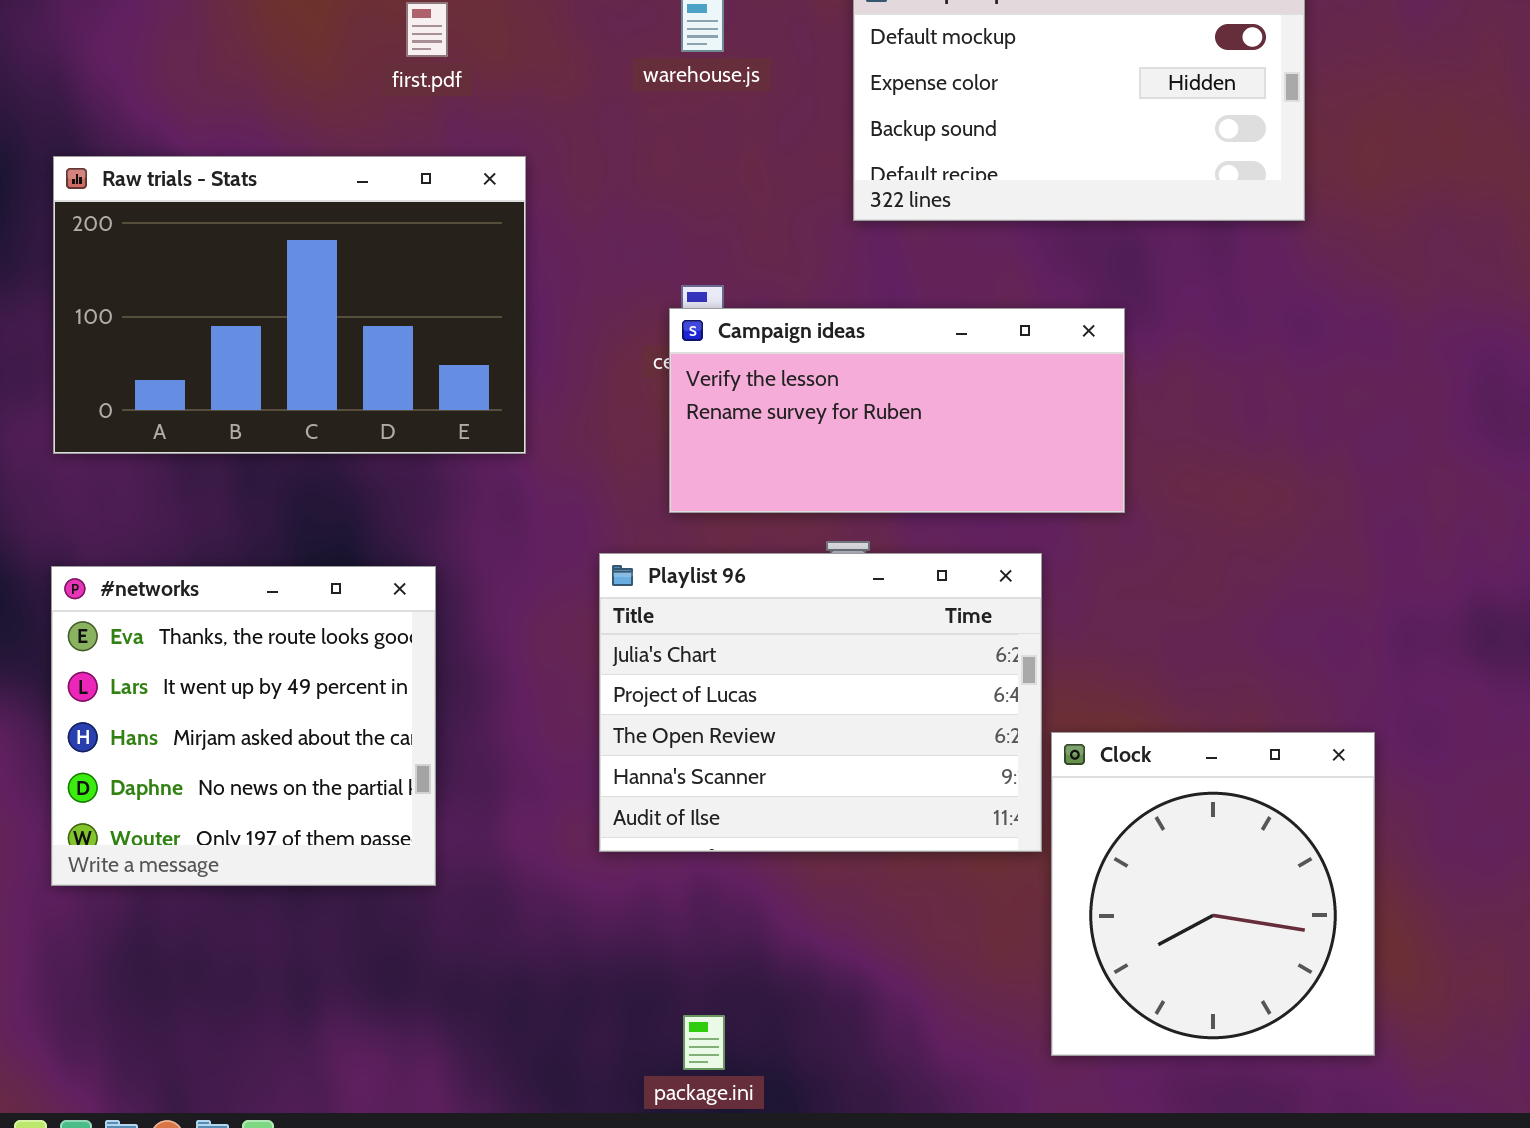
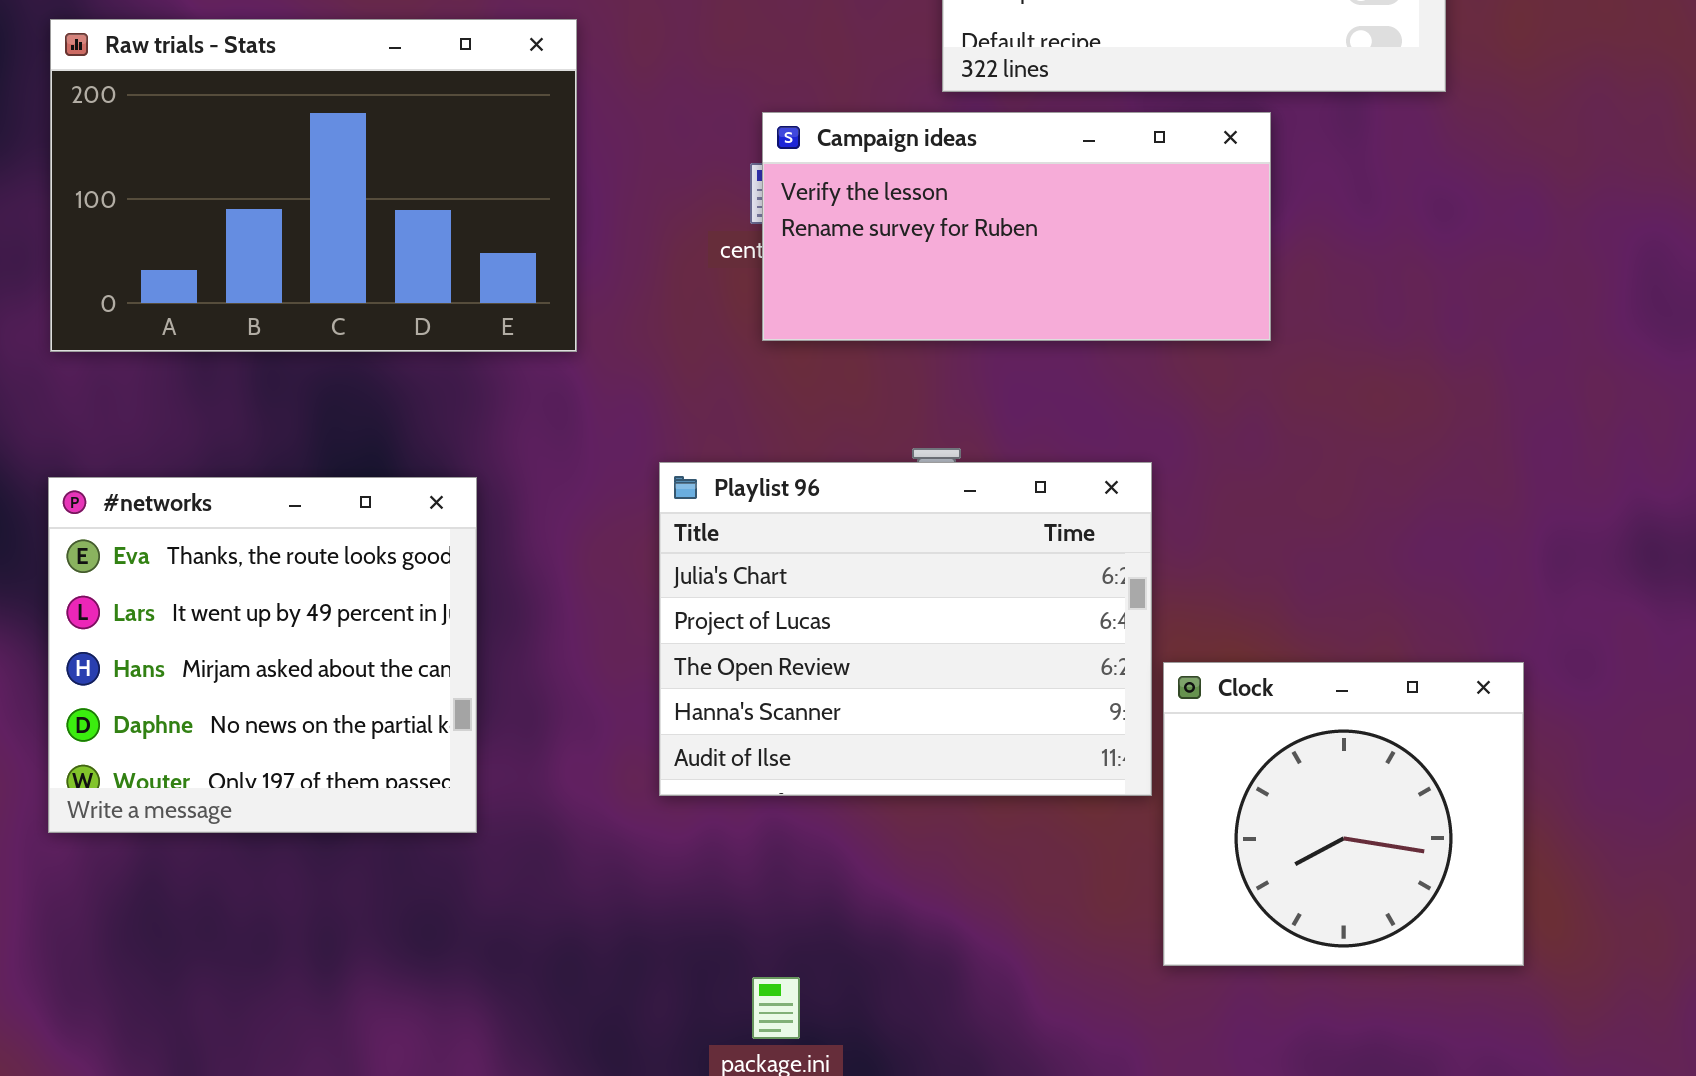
Campaign ideas: [669,308,1125,513] -> [762,112,1271,341], moved
Clock: [1051,732,1375,1056] -> [1163,662,1524,966], resized

